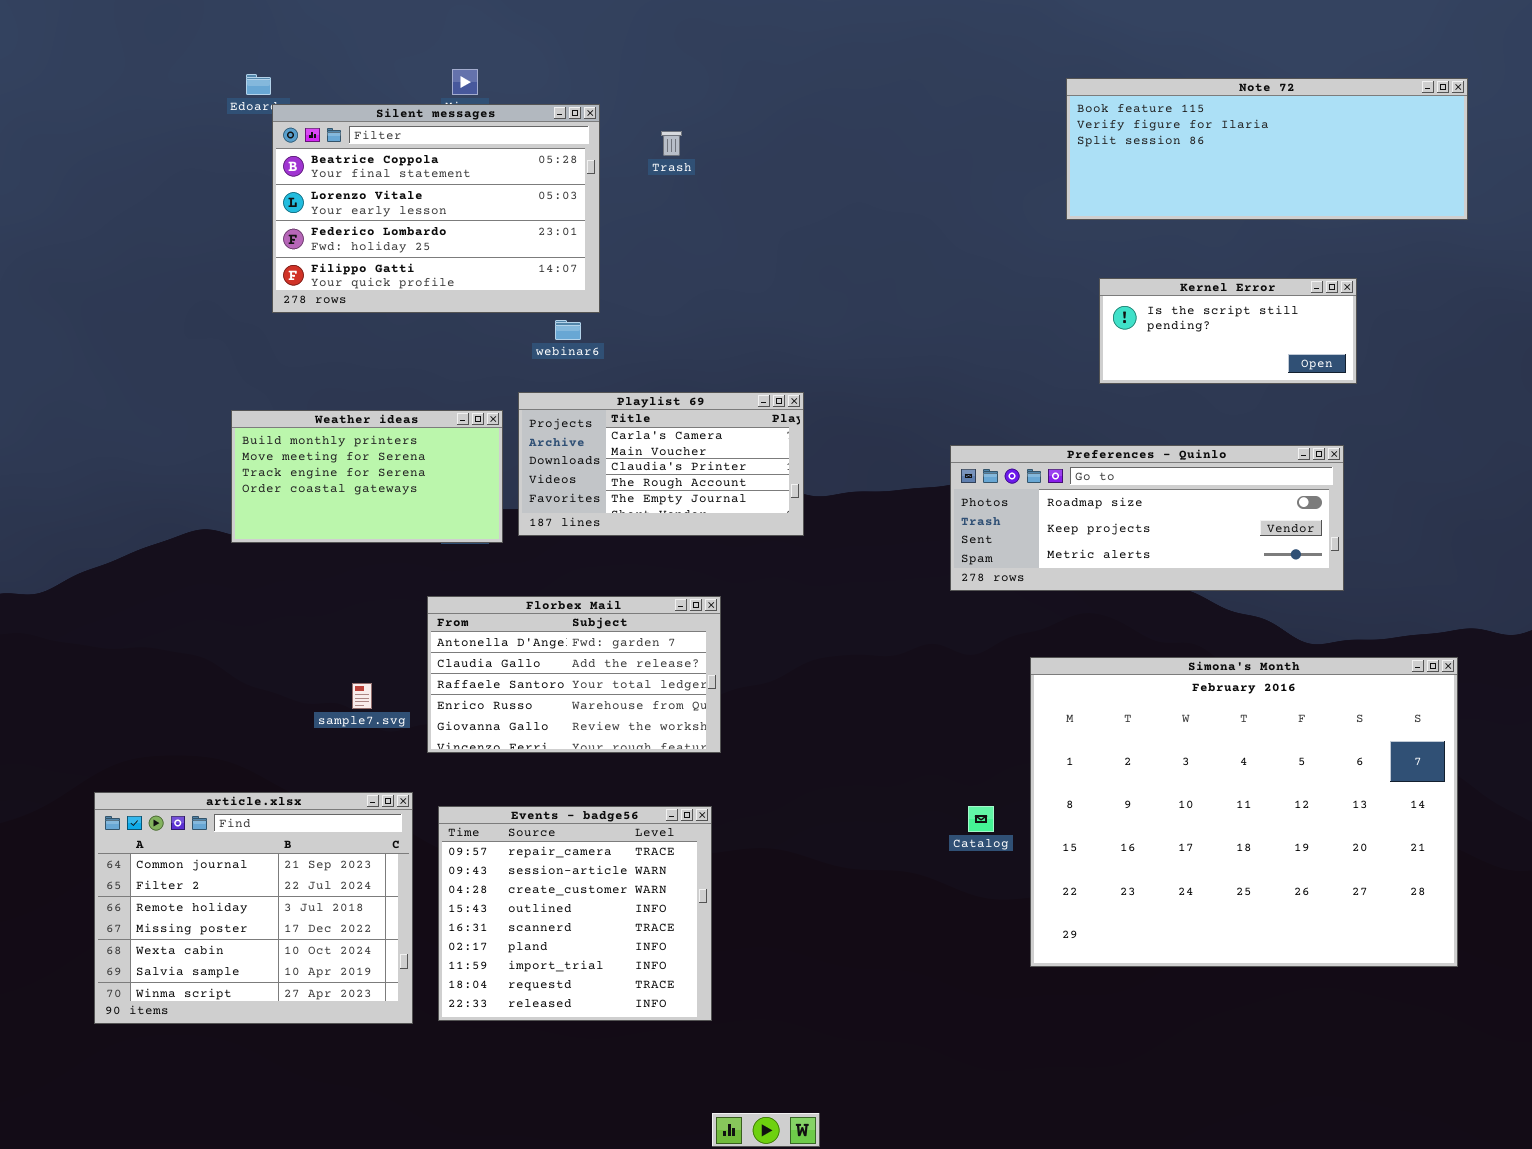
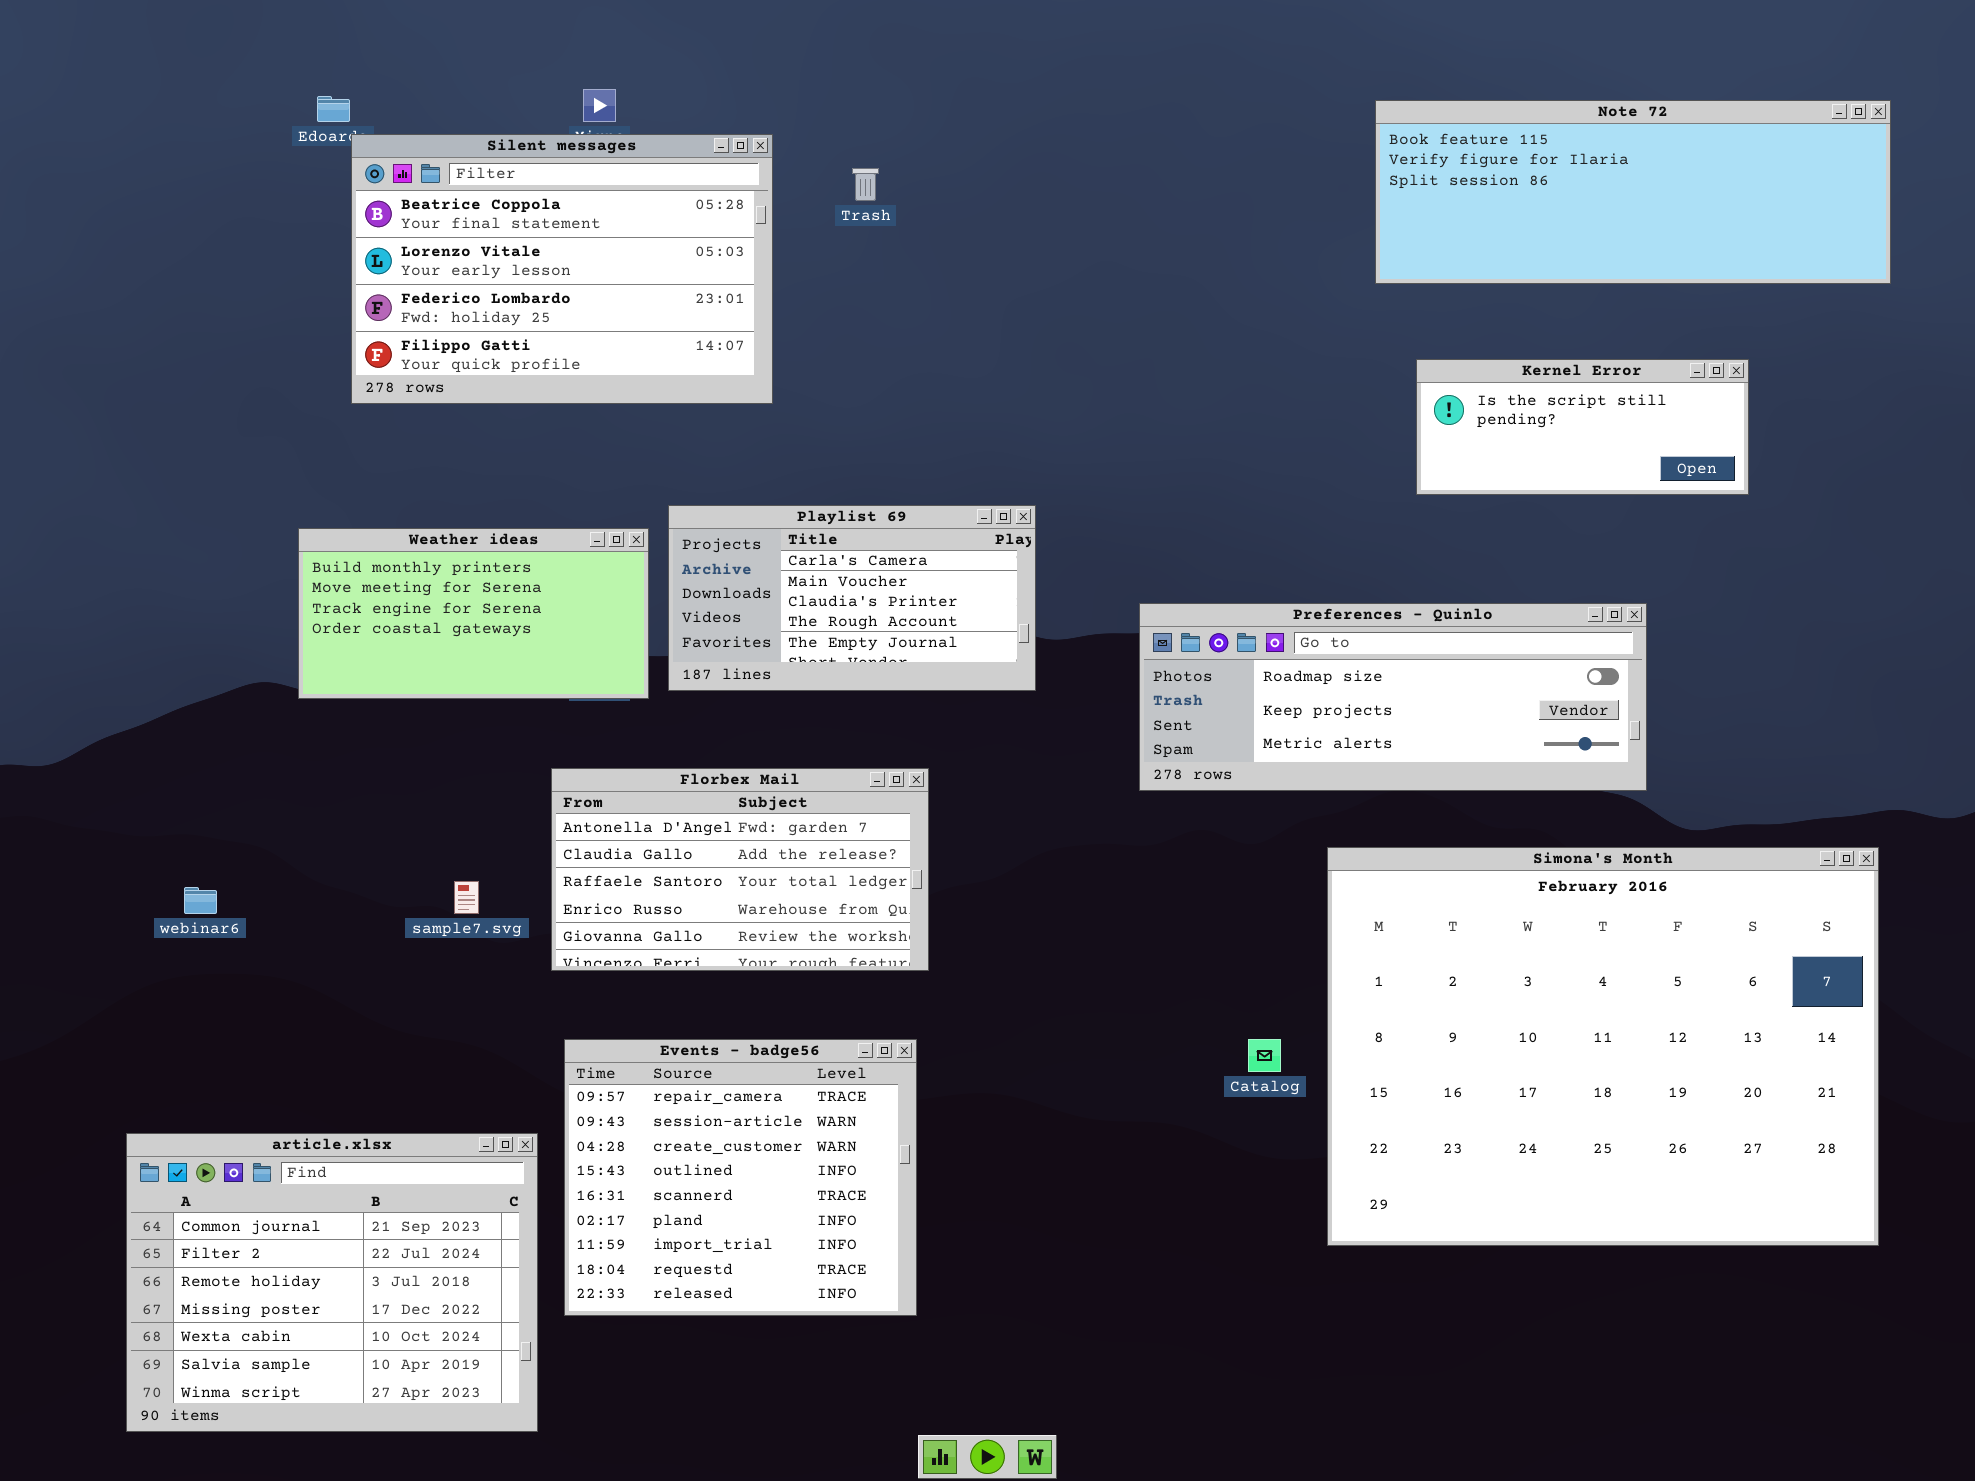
webinar6: [555,320,581,340] -> [184,887,217,914], moved
Preferences - Quinlo: [950,445,1344,591] -> [1139,603,1647,791], moved
article.xlsx: [94,792,413,1024] -> [126,1133,538,1432], moved

